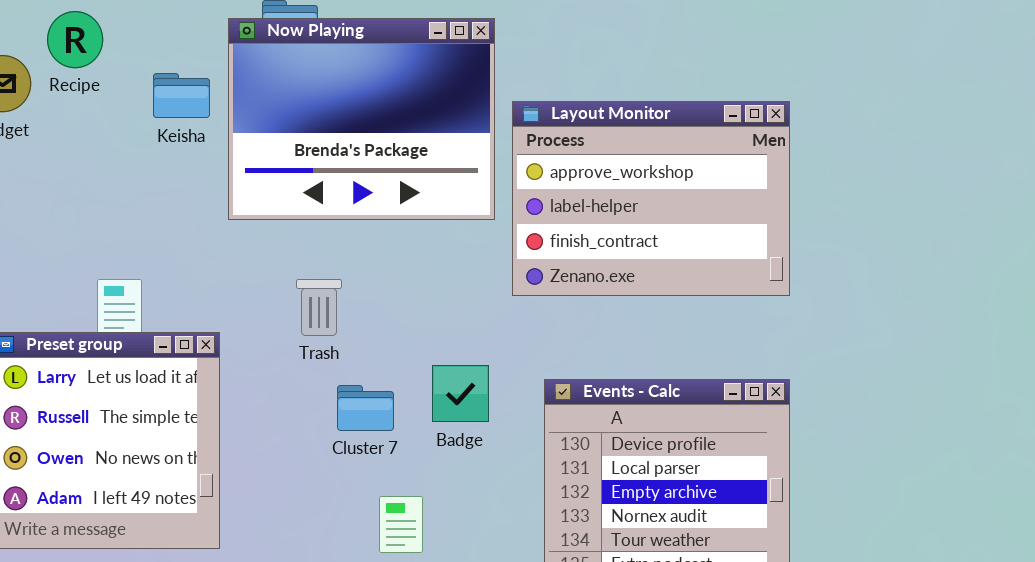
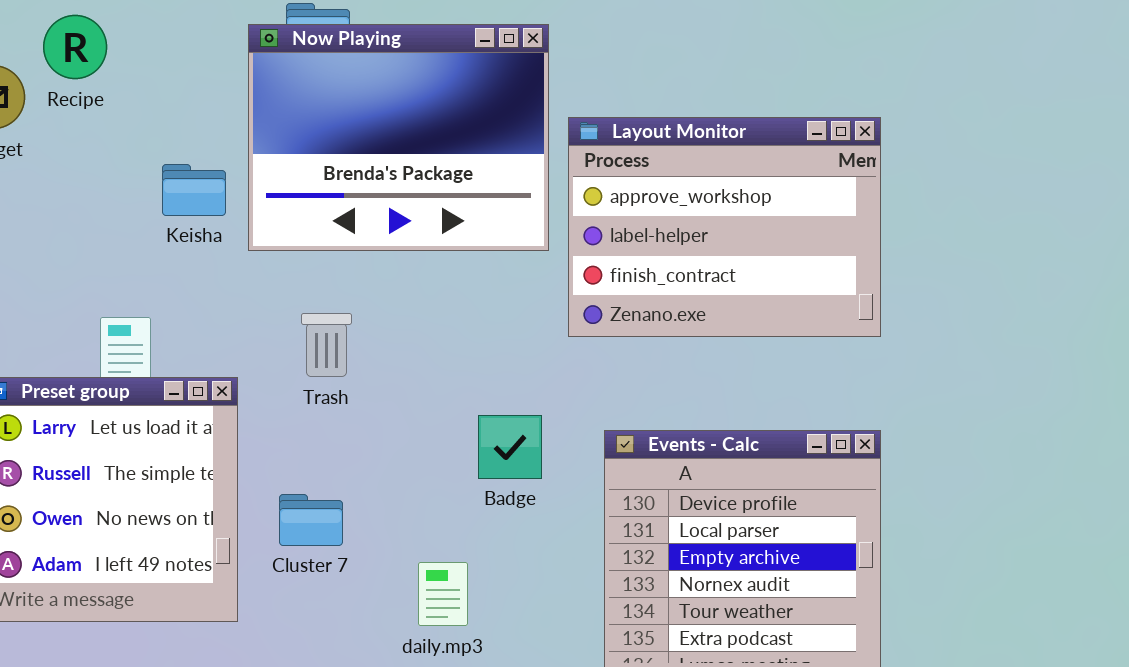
Keisha: [153,73,210,118] -> [162,164,226,216], moved
Trash: [296,279,342,336] -> [301,313,352,377], moved
Cluster 7: [337,385,394,431] -> [279,494,343,546], moved

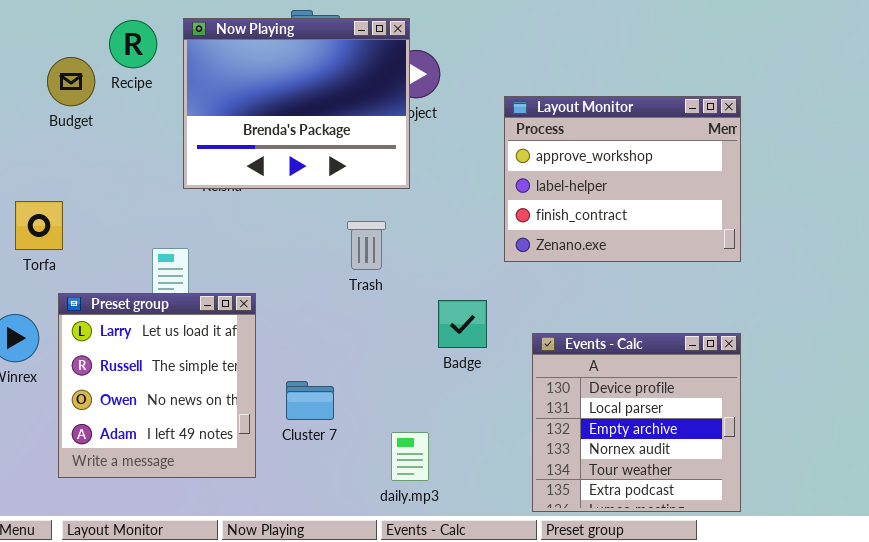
Now Playing: [248,24,549,251] -> [183,18,410,189], moved
Trash: [301,313,352,377] -> [347,221,386,270], moved
Badge: [478,415,542,479] -> [438,300,487,348], moved

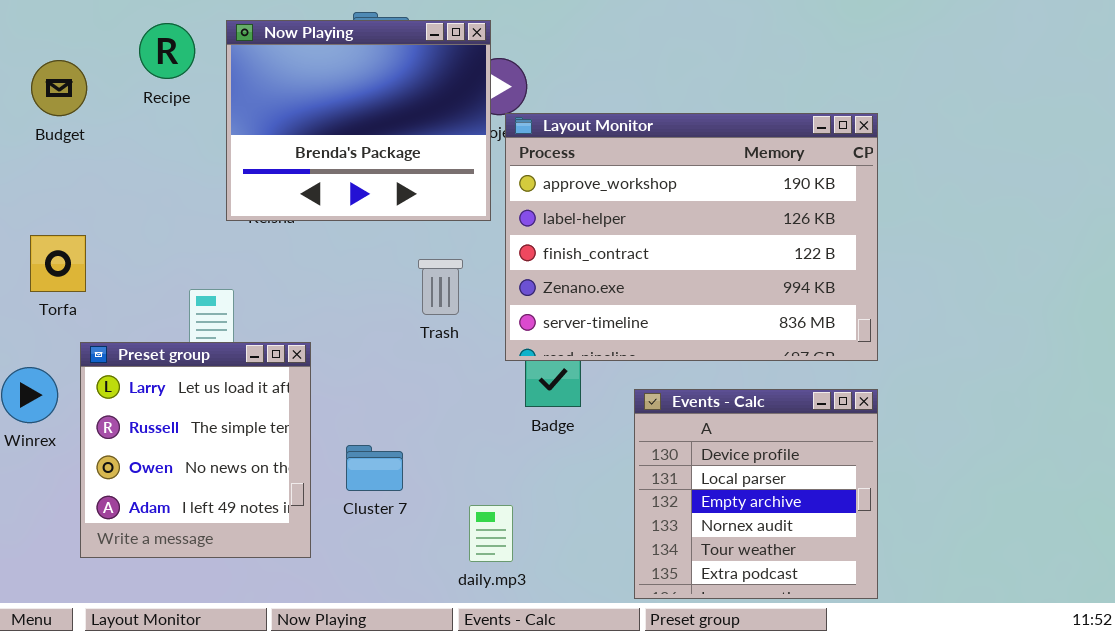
Budget: [47,57,95,106] -> [31,60,87,116], moved
Layout Monitor: [504,96,741,262] -> [505,113,878,361], resized

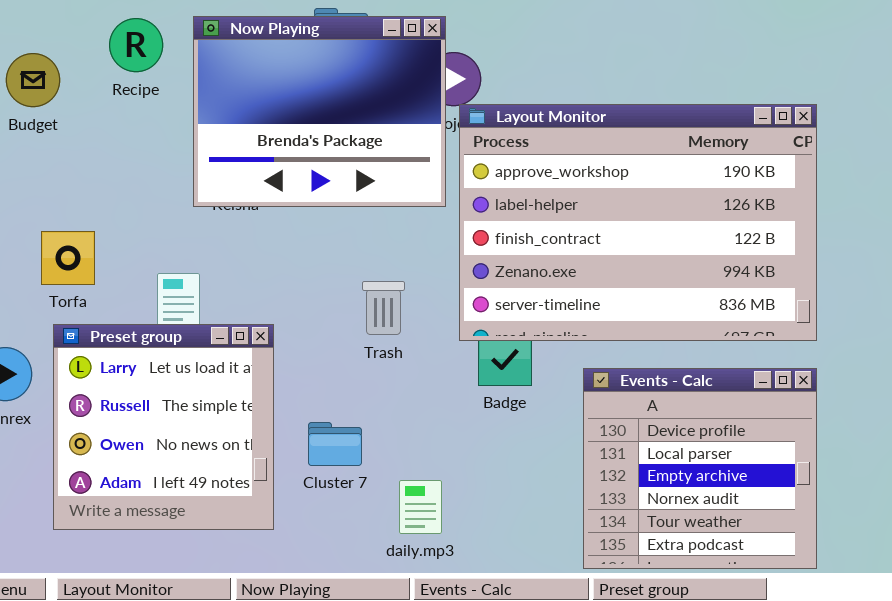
Torfa: [30,235,86,292] -> [41,231,95,285], moved
Trash: [418,259,463,315] -> [362,281,405,335], moved
daily.mp3: [469,505,513,562] -> [399,480,442,534], moved

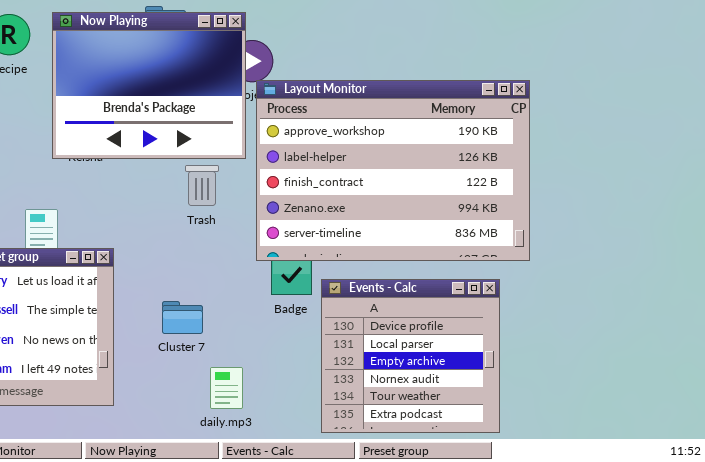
Trash: [362,281,405,335] -> [185,165,219,206], moved
Events - Calc: [583,368,817,569] -> [321,279,500,433], moved
Cluster 7: [308,422,362,466] -> [162,301,203,334], moved

